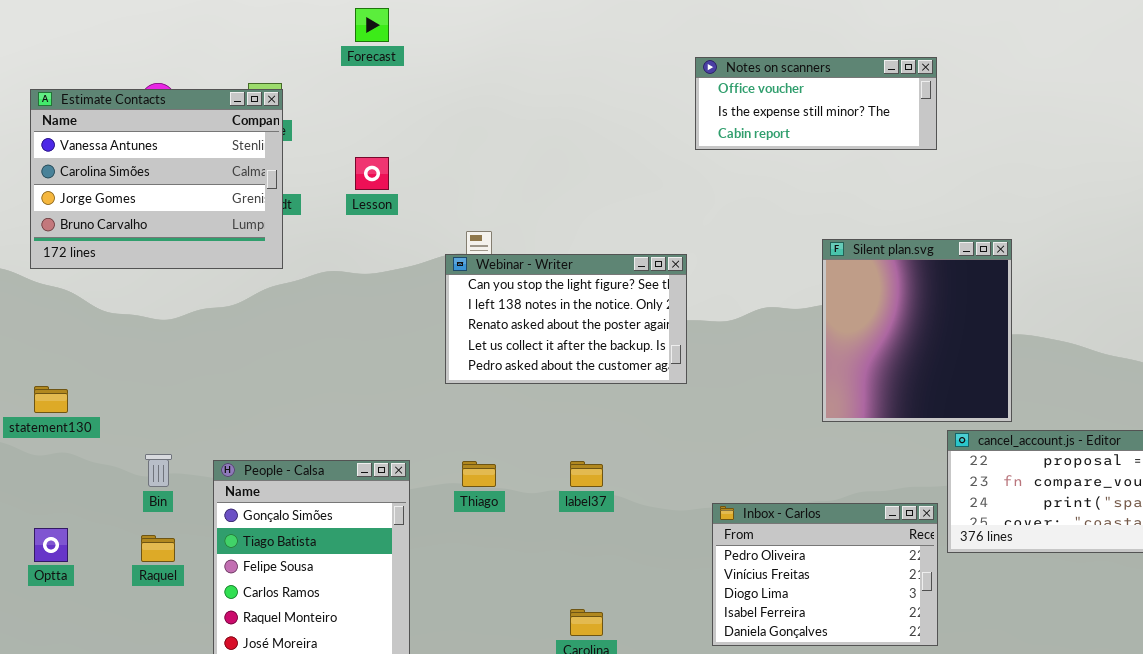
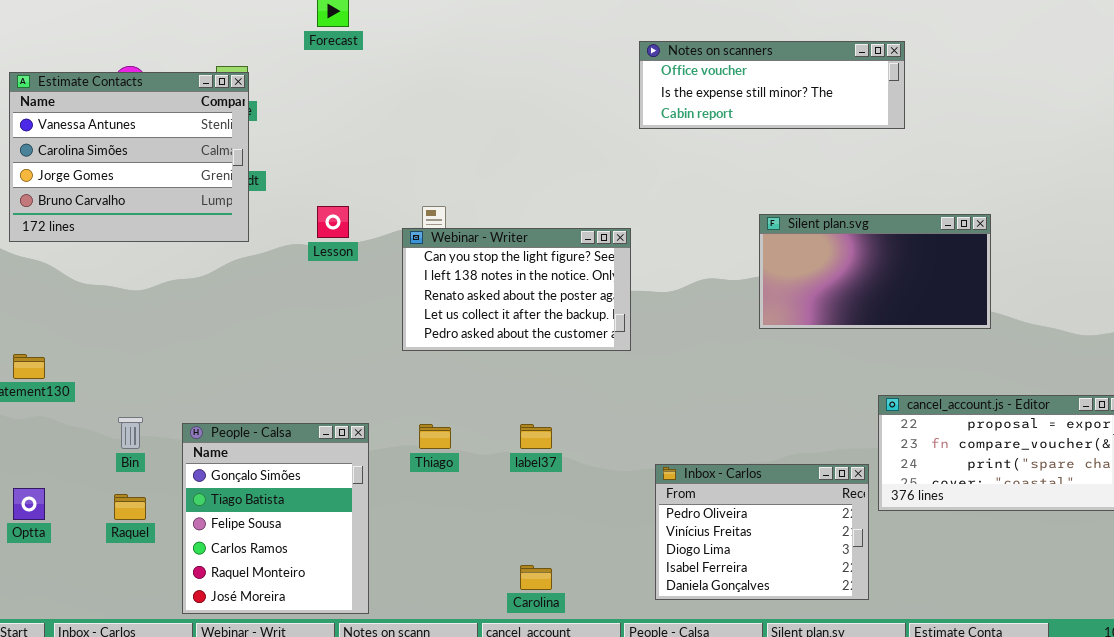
Notes on scanners: [695,57,937,150] -> [639,41,905,129], resized
Lesson: [355,157,389,190] -> [317,206,349,238], moved
Silent plan.svg: [822,239,1012,422] -> [759,214,991,329], resized

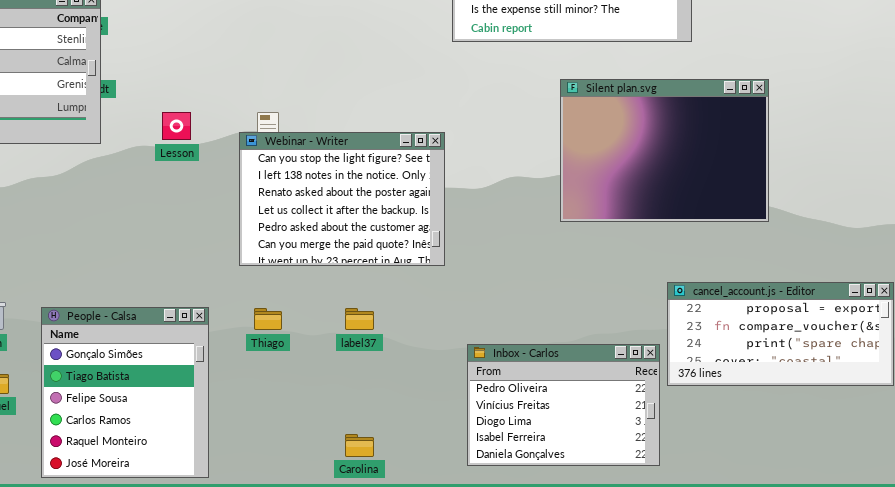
Silent plan.svg: [759,214,991,329] -> [560,79,769,222], resized
Webinar - Writer: [402,228,631,351] -> [239,132,445,266], resized

